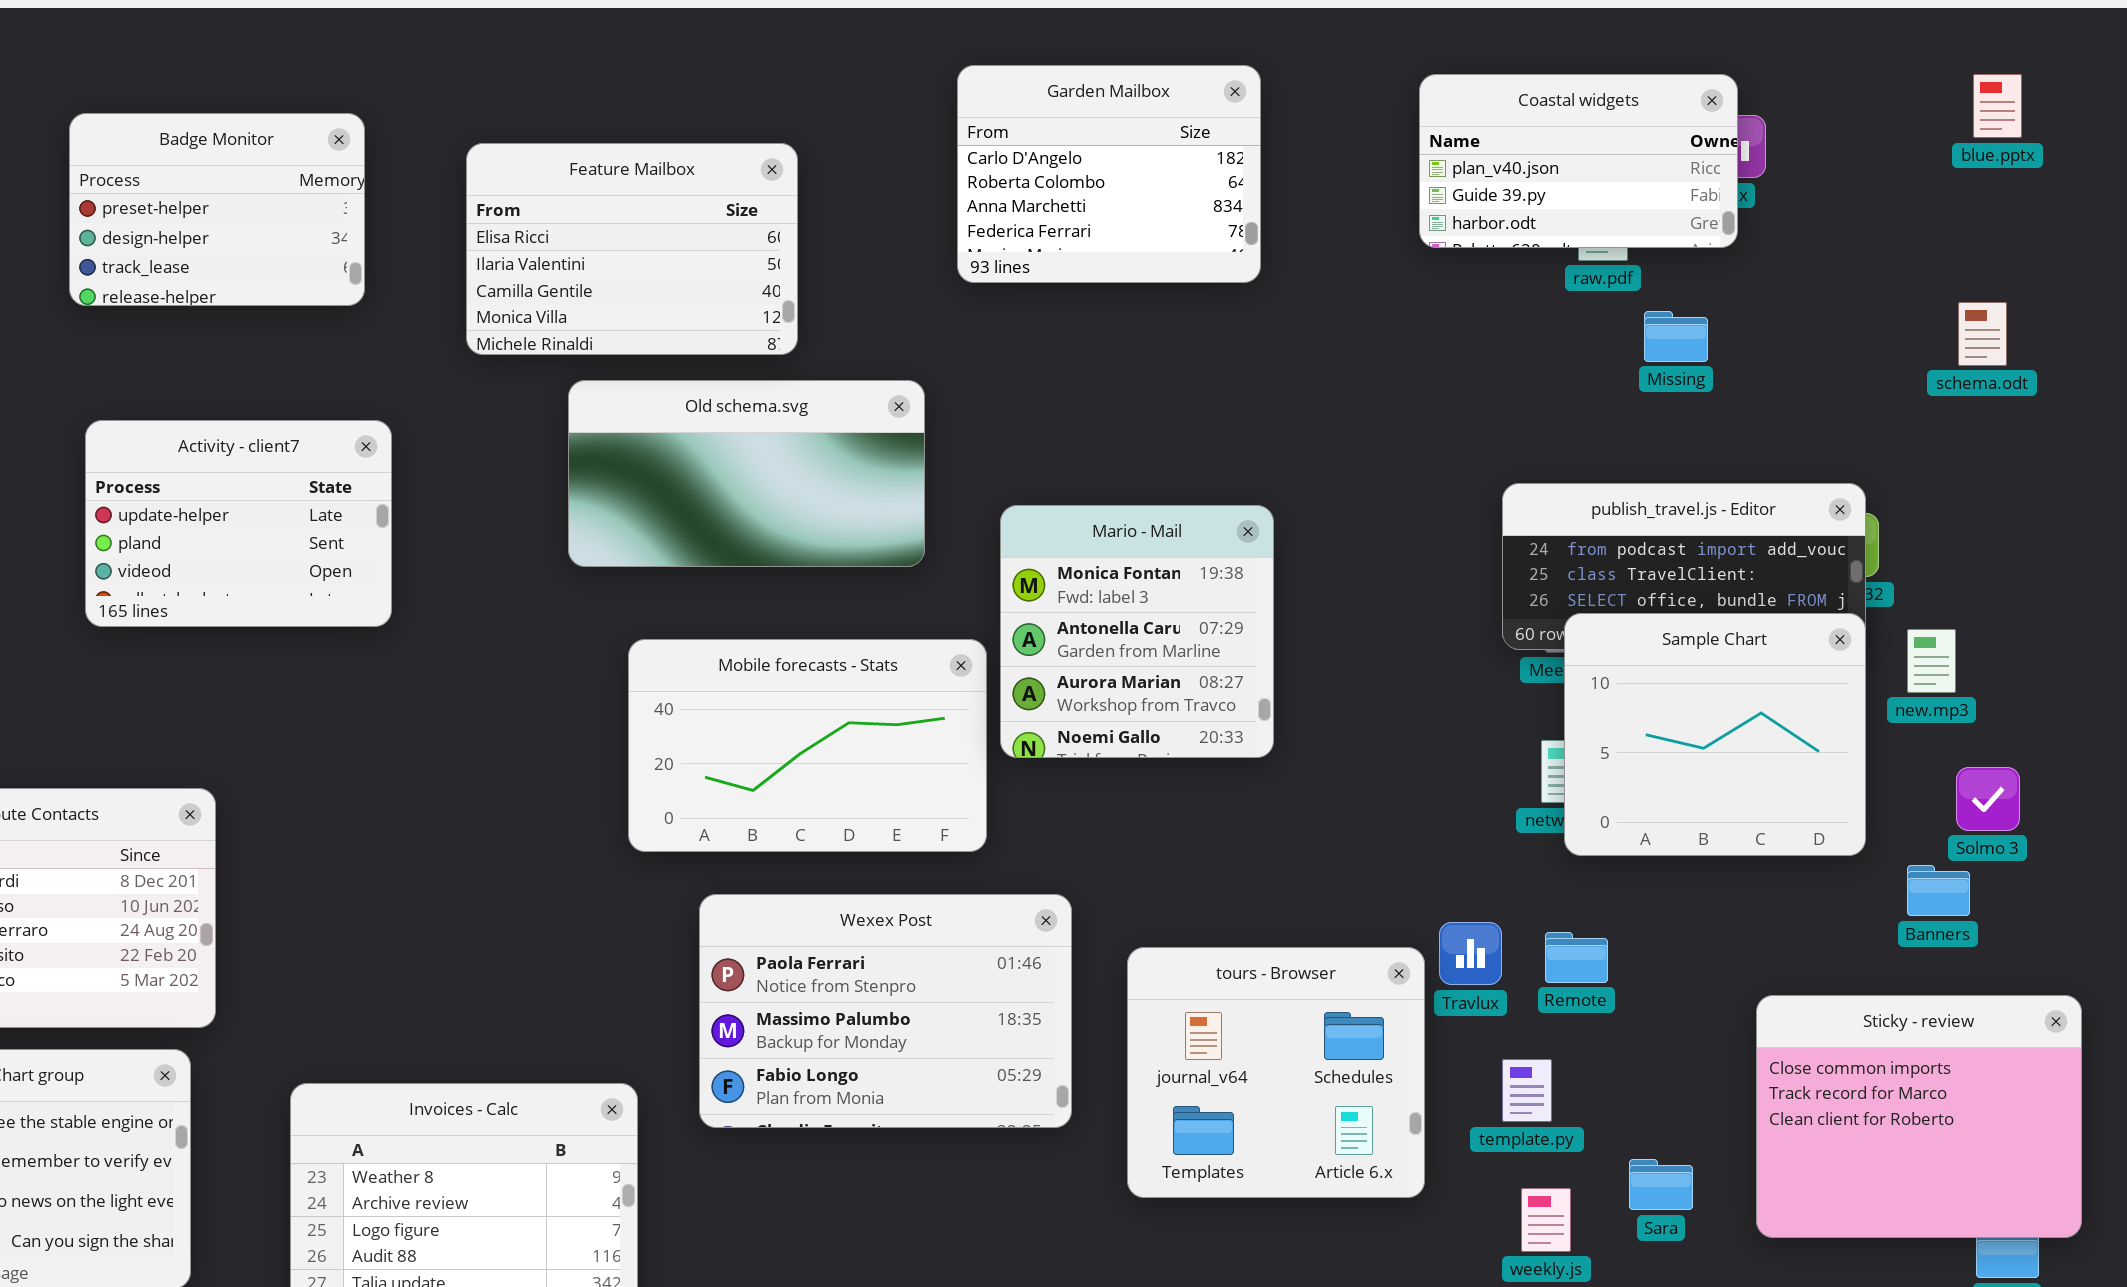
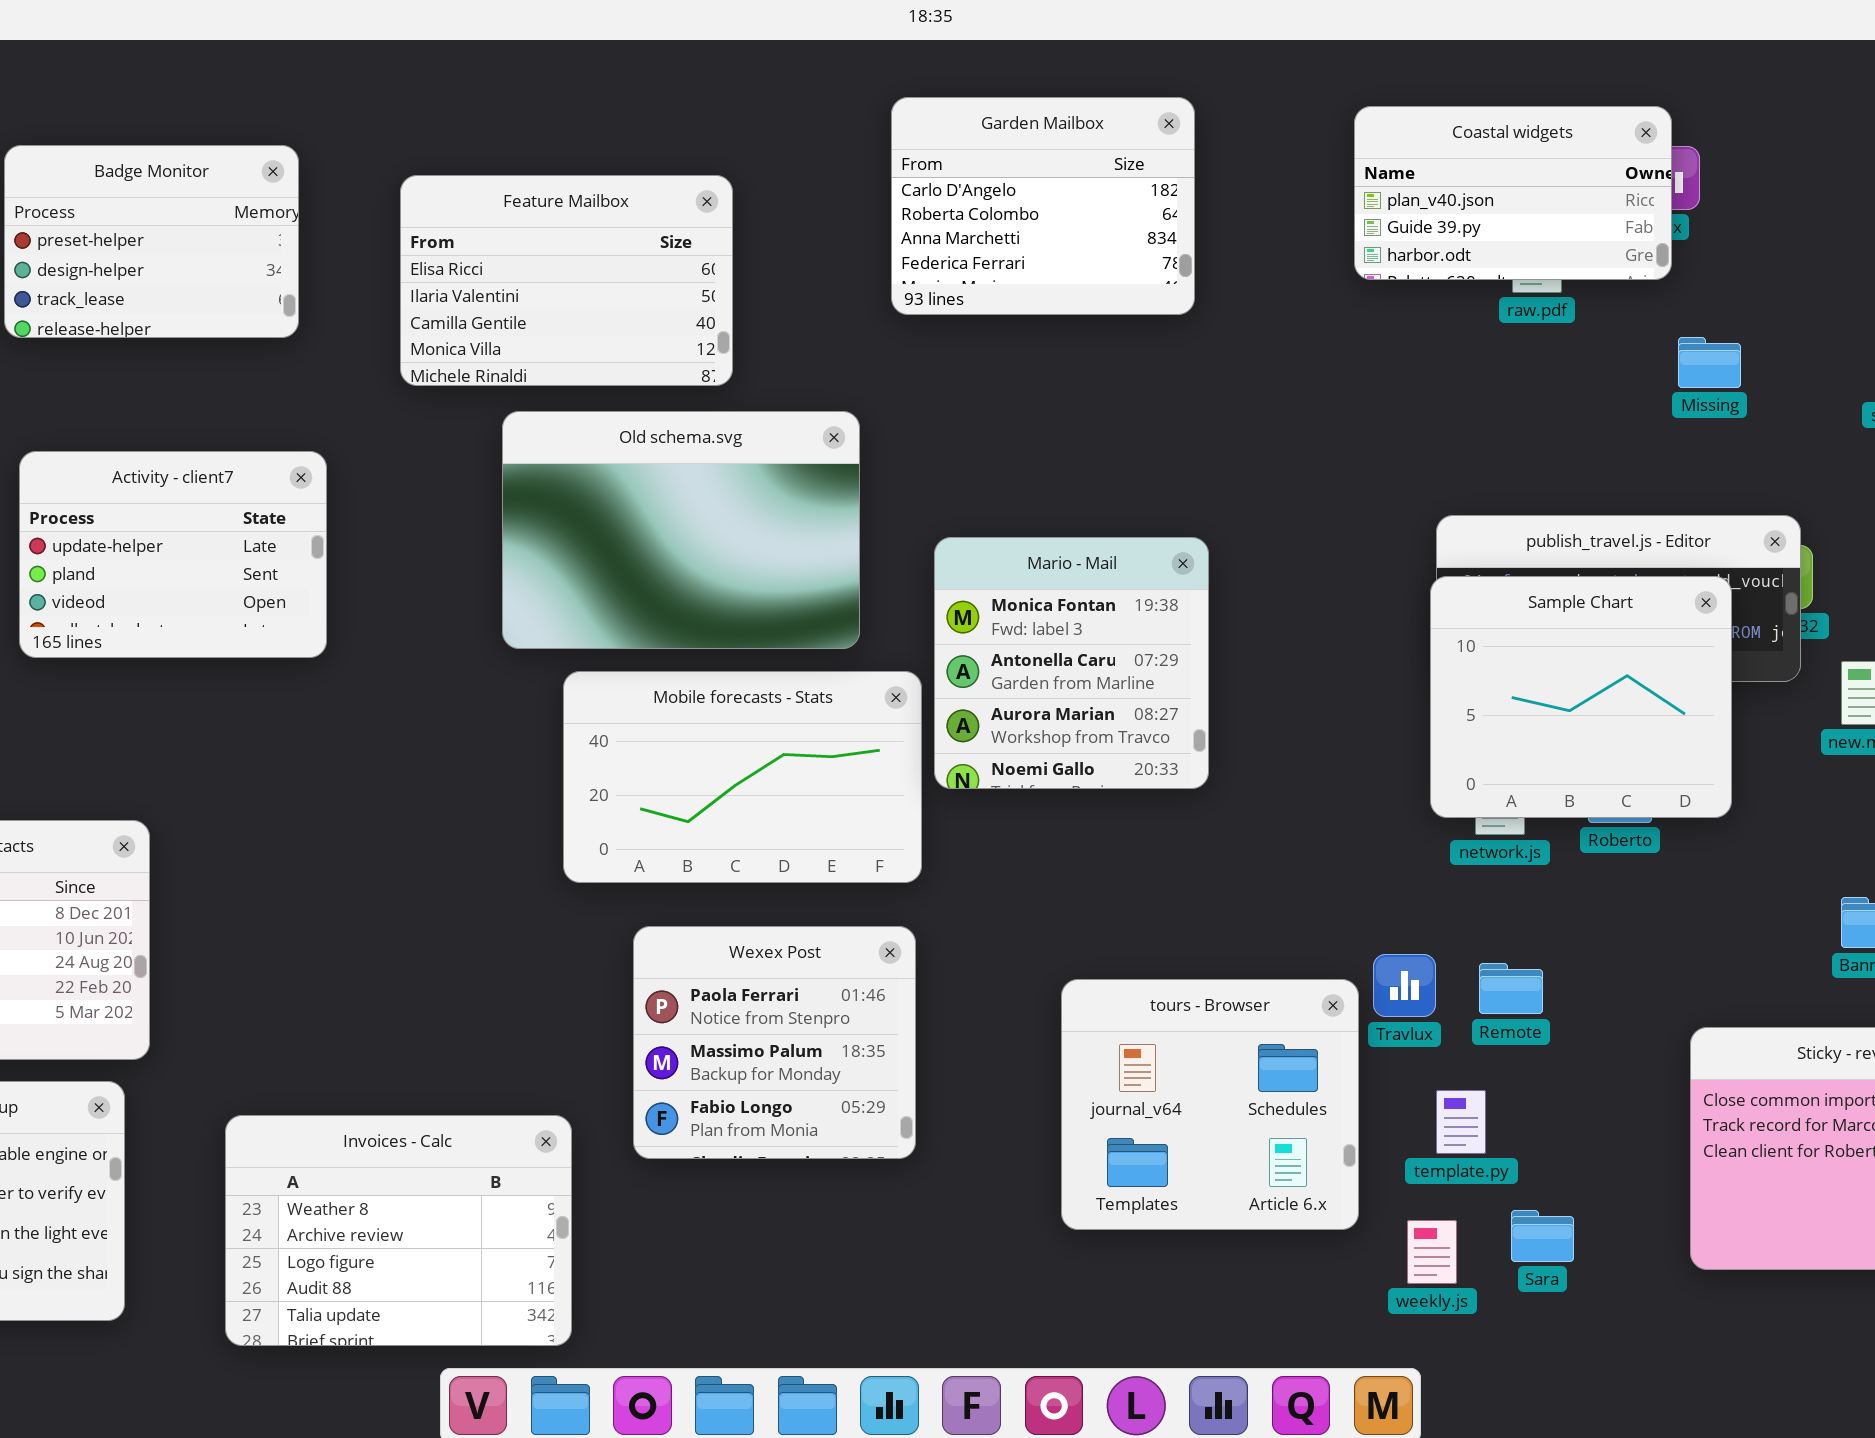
Missing: [1644,311,1708,362] -> [1678,337,1741,388], moved
Old schema.svg: [568,380,925,567] -> [502,411,860,649], resized
Sample Chart: [1564,613,1866,856] -> [1430,576,1732,818], moved
Wexex Post: [699,894,1072,1128] -> [633,926,916,1159], resized
Sara: [1629,1159,1693,1210] -> [1511,1210,1574,1262], moved
weekly.js: [1521,1188,1571,1252] -> [1407,1220,1457,1284], moved

